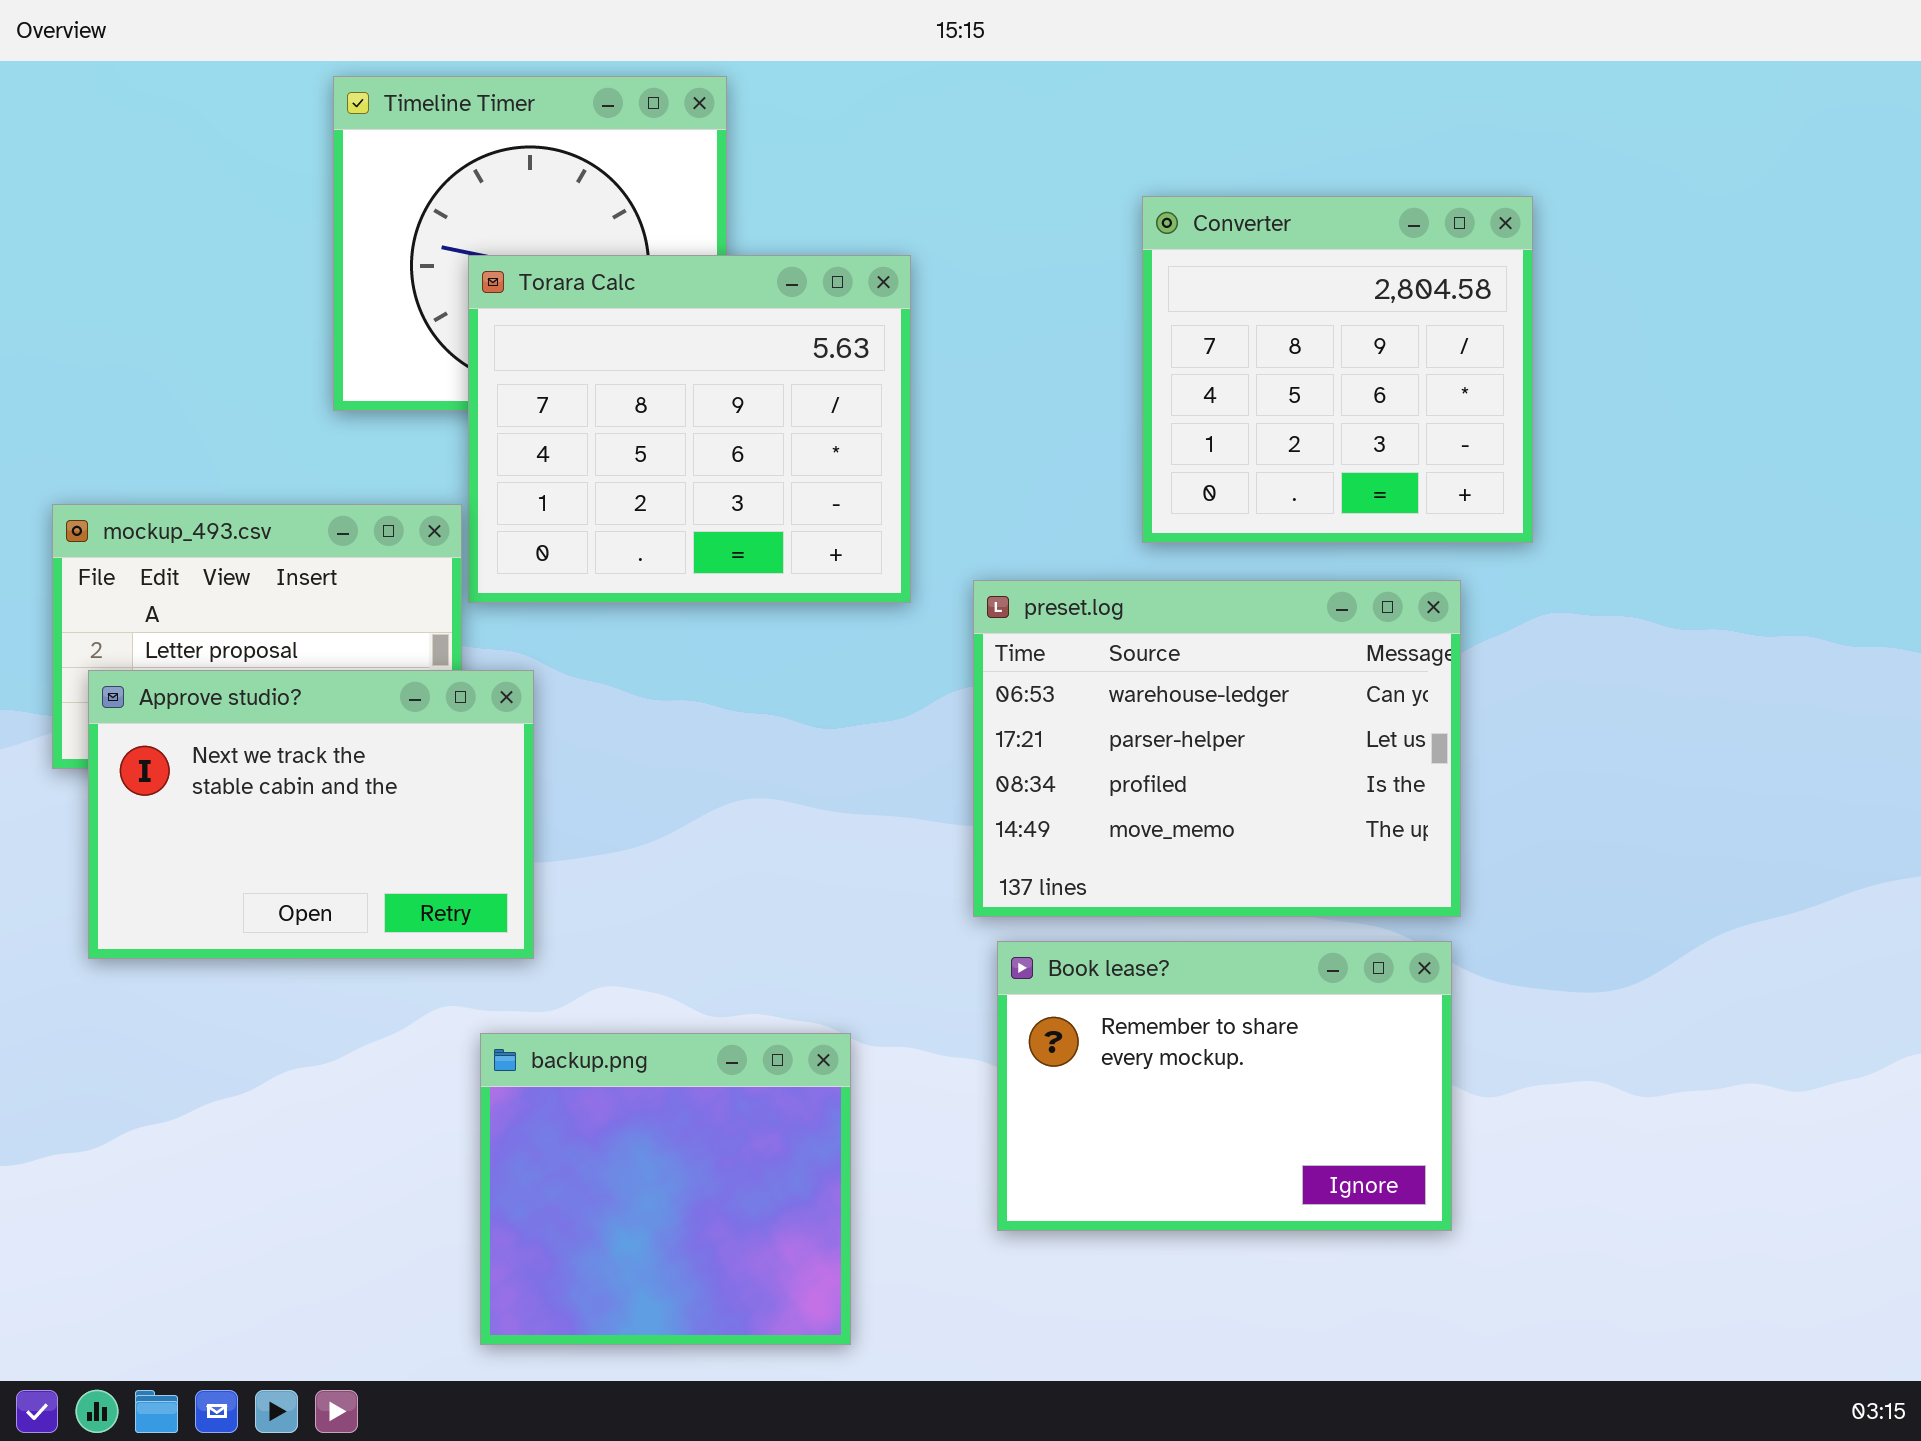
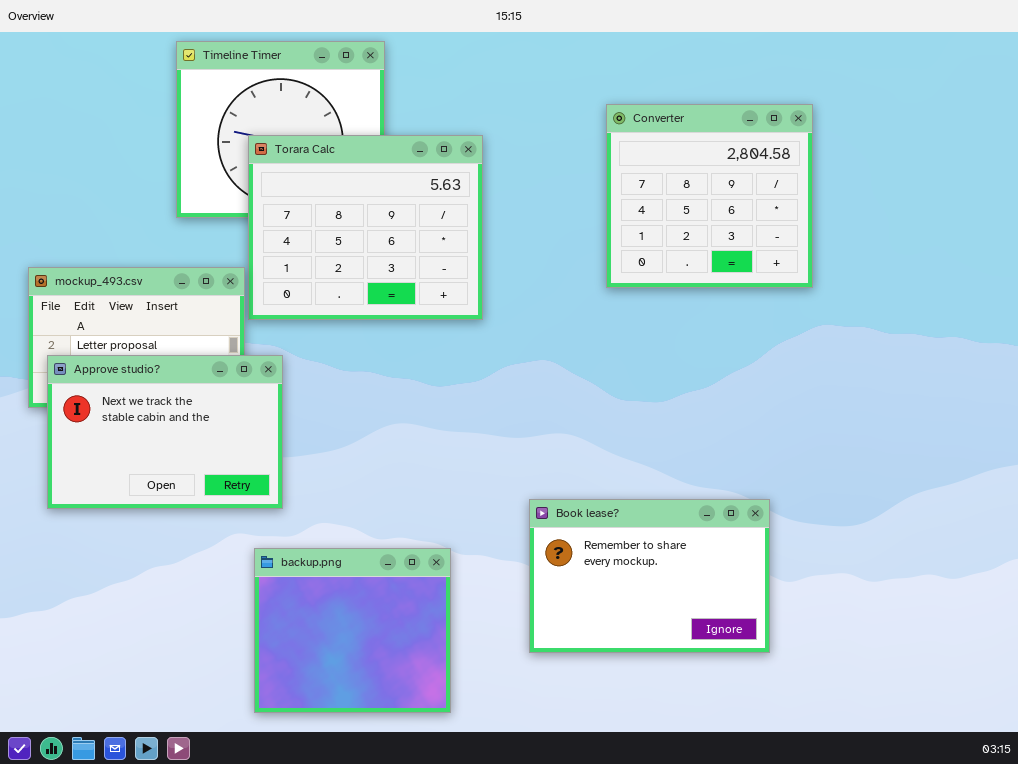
preset.log: [973,580,1461,917] -> none, closed

